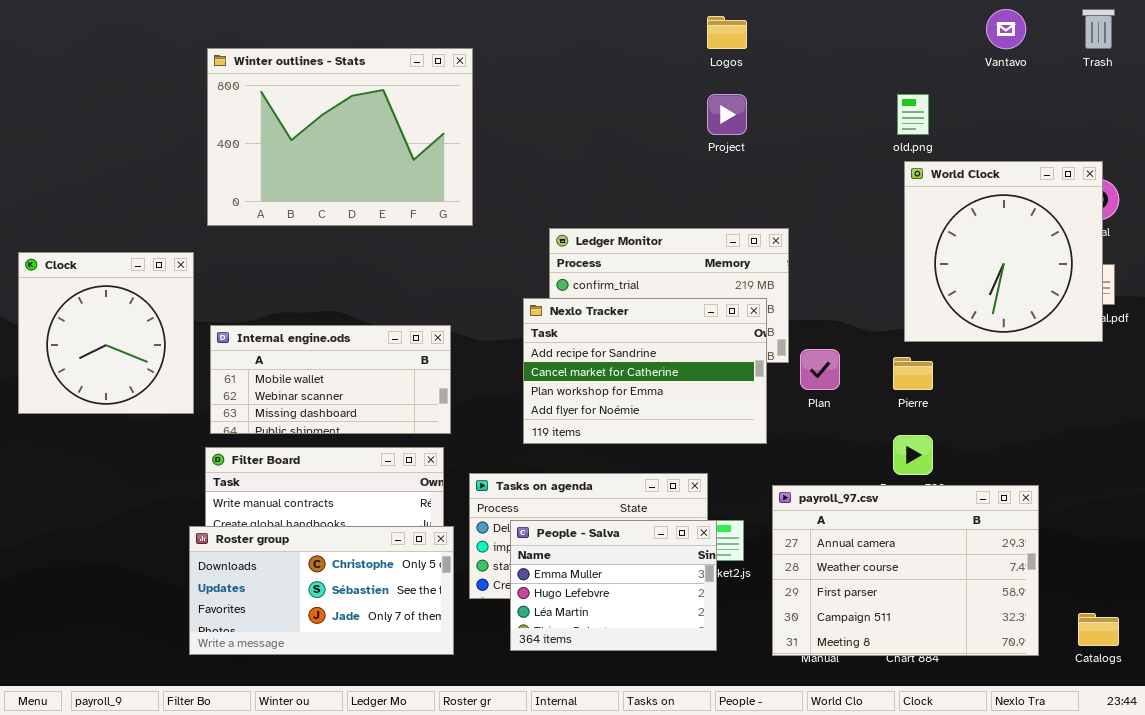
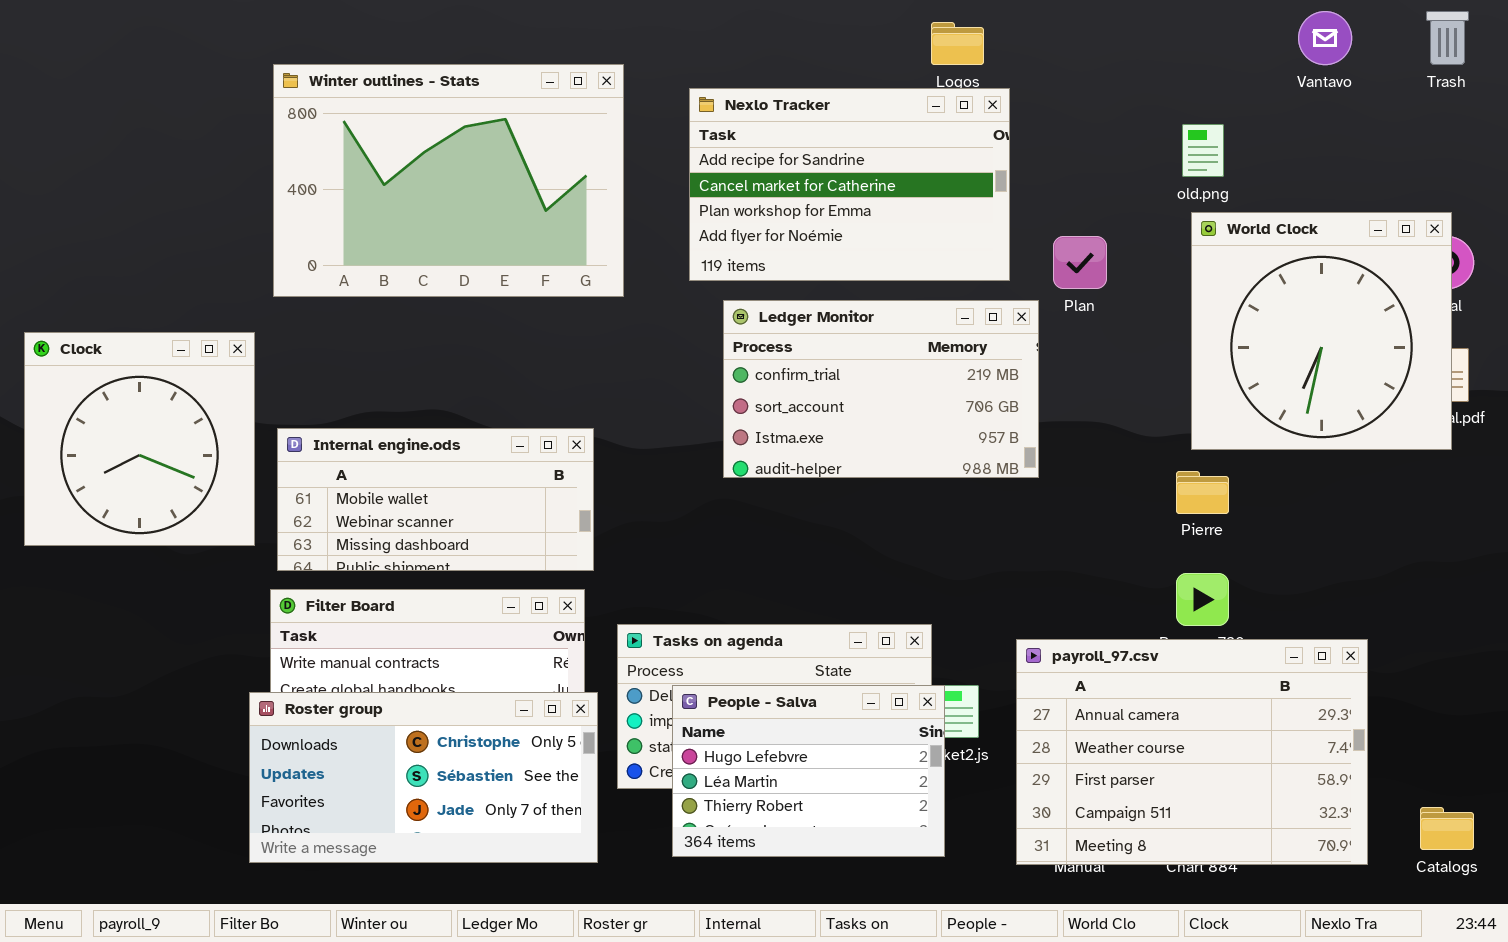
Nexlo Tracker: [523,298,767,444] -> [689,88,1010,281], moved
Plan: [800,349,840,390] -> [1053,236,1107,289], moved
People - Salva: [510,520,717,651] -> [672,685,945,857], scrolled down 1 row

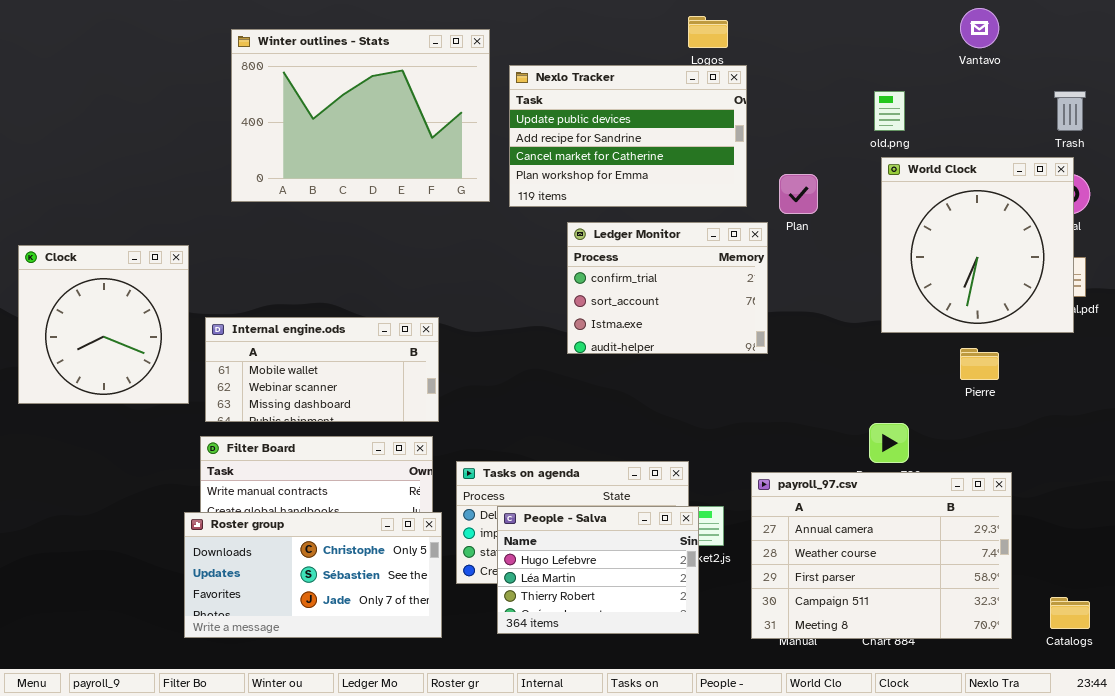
Trash: [1426,11,1469,65] -> [1054,91,1086,131], moved
Winter outlines - Stats: [273,64,624,297] -> [231,29,490,202], moved
Nexlo Tracker: [689,88,1010,281] -> [509,65,747,207], scrolled up 1 row
Ledger Monitor: [723,300,1039,478] -> [567,222,768,354], resized
Pierre: [1176,471,1229,514] -> [960,348,999,380], moved

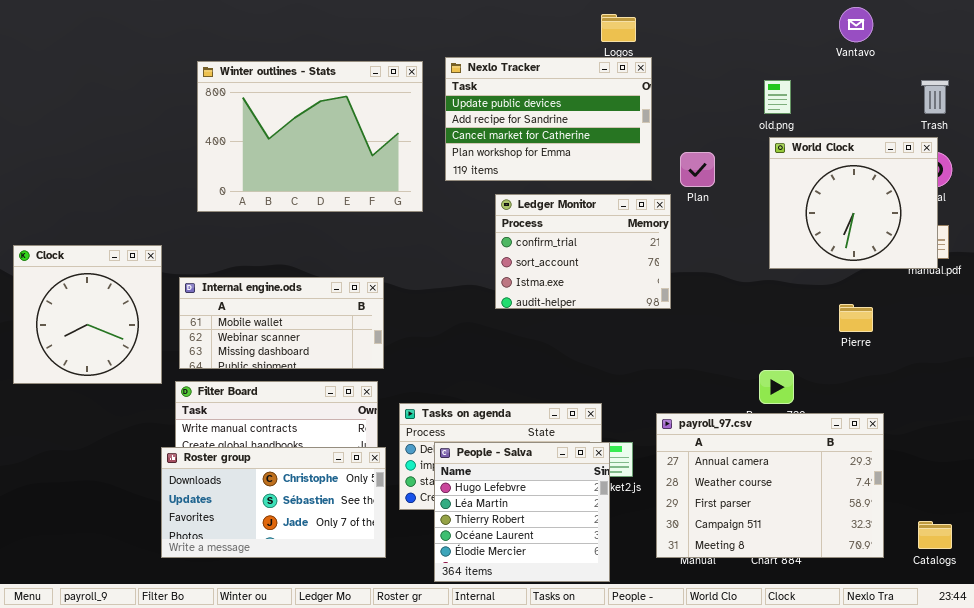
Winter outlines - Stats: [231,29,490,202] -> [197,61,423,212], moved
World Clock: [881,157,1074,333] -> [769,137,938,269], resized
Clock: [18,245,189,404] -> [13,245,162,384], moved
People - Salva: [497,506,699,634] -> [434,442,610,582], resized

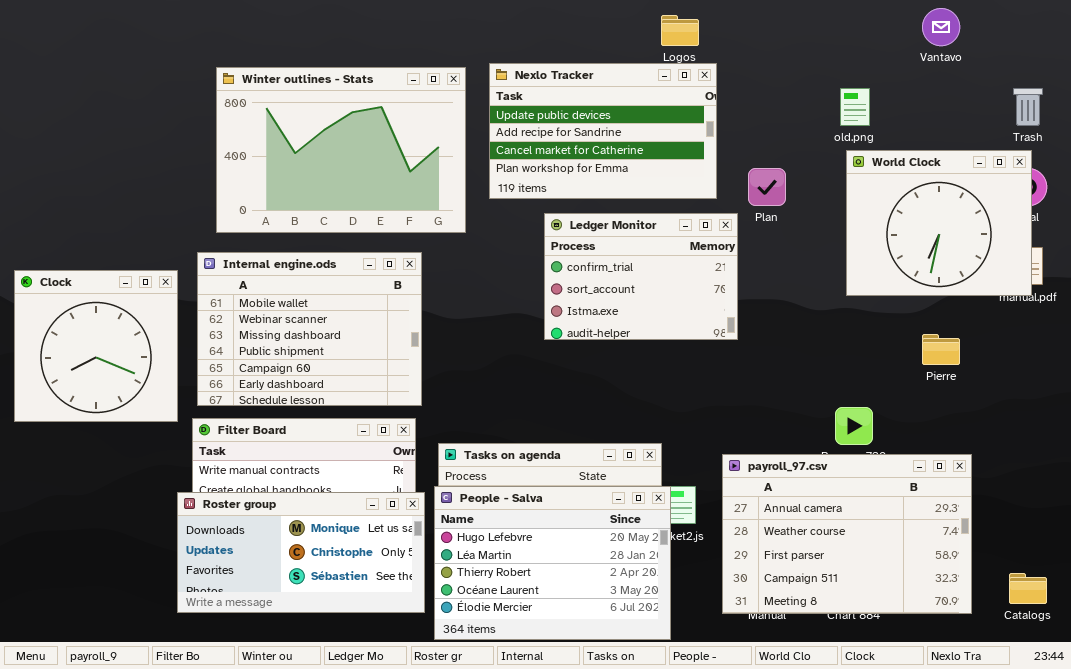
Internal engine.ods: [179,277,384,369] -> [197,252,422,406], resized
People - Salva: [434,442,610,582] -> [434,486,671,640], resized
Roster group: [161,447,386,558] -> [177,492,425,613], scrolled up 1 row

